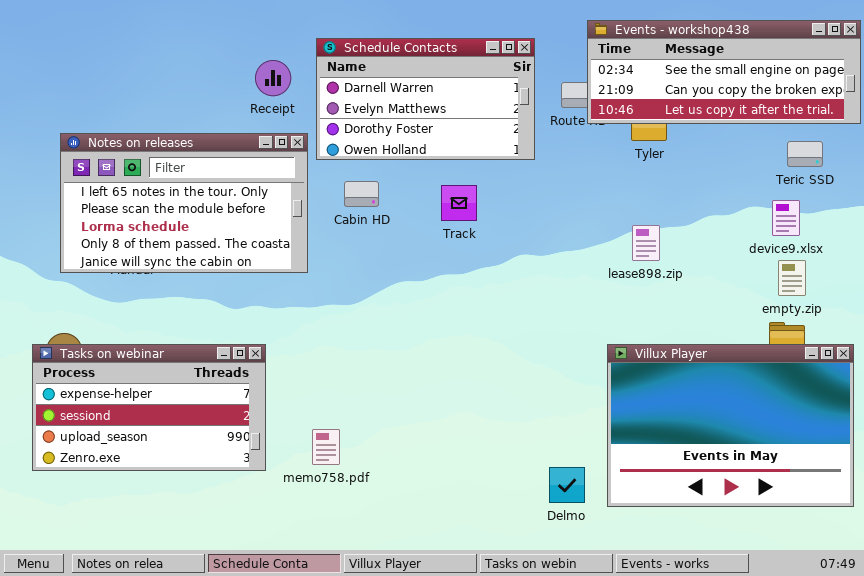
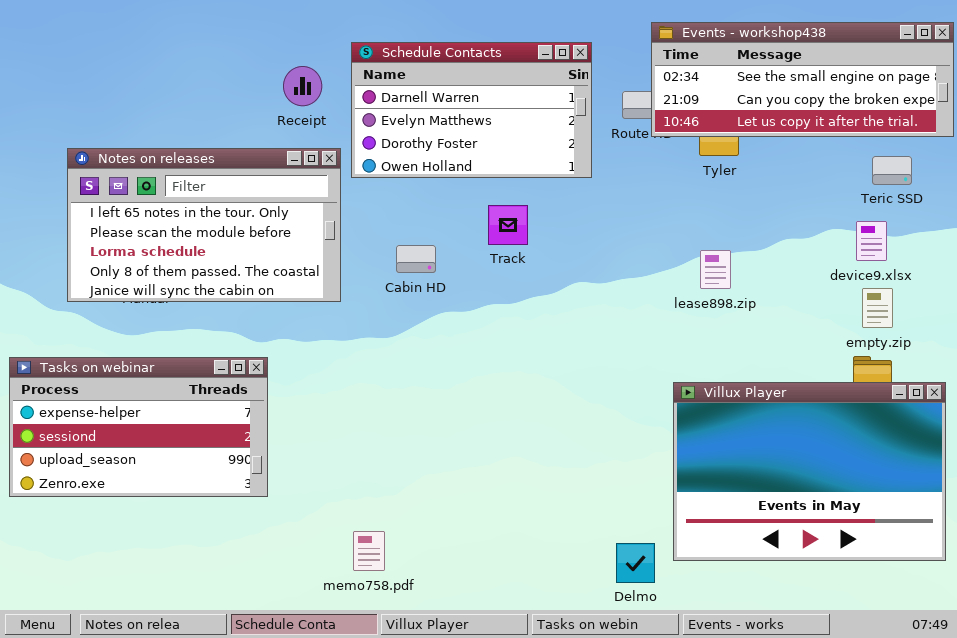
Cabin HD: [344,181,379,207] -> [396,245,436,273], moved
Tasks on webinar: [32,344,266,471] -> [9,357,268,497], moved
memo758.pdf: [312,429,340,465] -> [353,531,385,571], moved
Delmo: [549,467,585,503] -> [616,543,655,583], moved

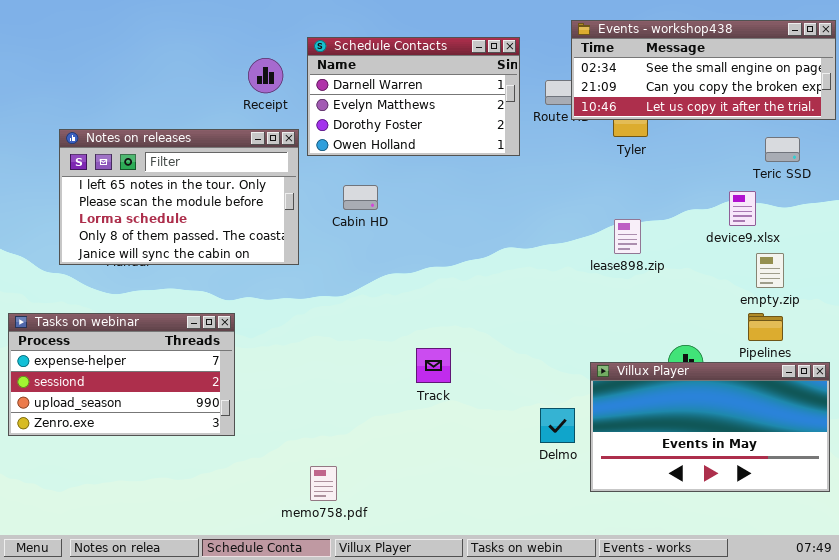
Track: [488,205,528,245] -> [416,348,451,383], moved
device9.xlsx: [856,221,887,261] -> [729,191,756,226], moved
Cabin HD: [396,245,436,273] -> [343,185,378,210], moved
Villux Player: [673,382,946,561] -> [590,362,830,492], resized
Delmo: [616,543,655,583] -> [540,408,575,443], moved

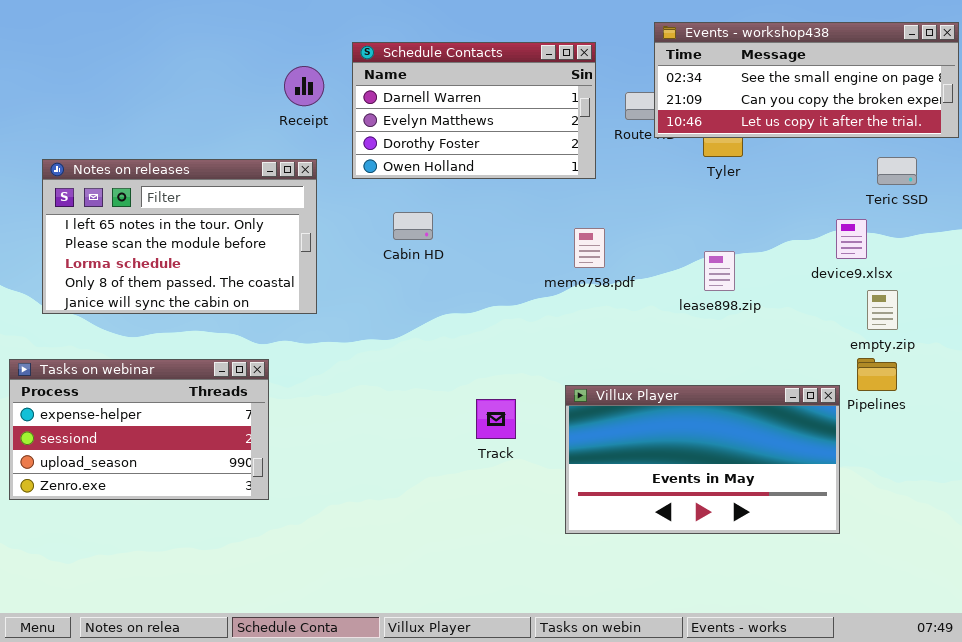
Notes on releases: [59,129,299,265] -> [42,159,317,314], moved
Villux Player: [590,362,830,492] -> [565,385,840,534], moved
memo758.pdf: [310,466,337,501] -> [574,228,605,268], moved

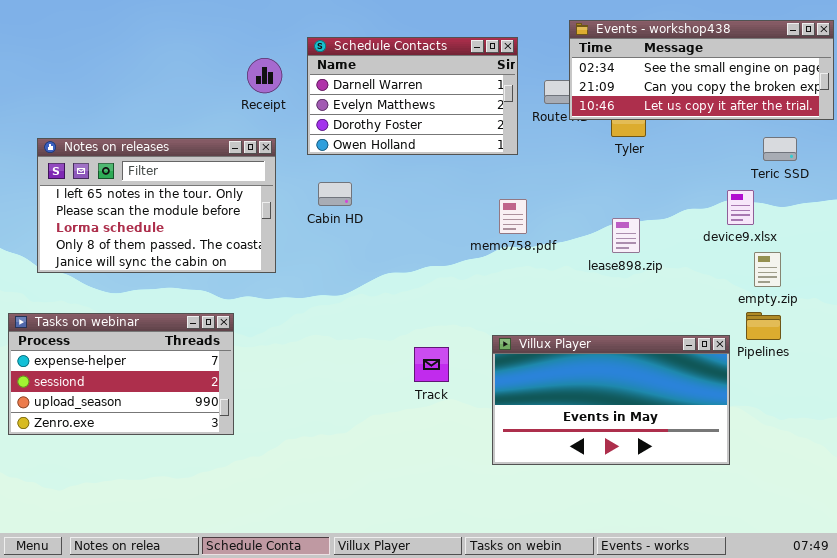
Cabin HD: [393,212,433,240] -> [318,182,352,206], moved

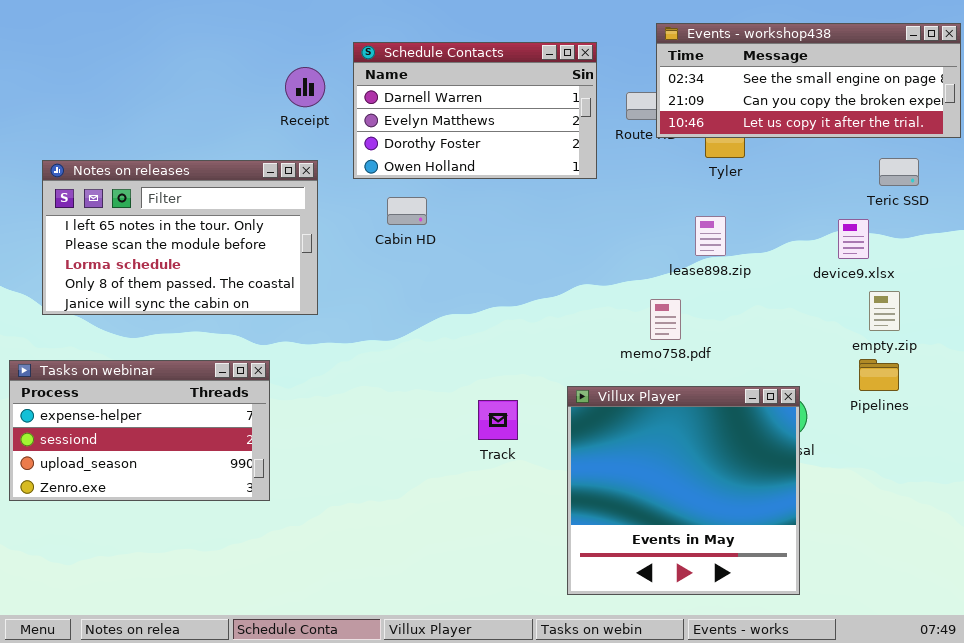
Cabin HD: [318,182,352,206] -> [387,197,427,225], moved
memo758.pdf: [499,199,527,234] -> [650,299,681,340], moved
lease898.zip: [612,218,640,253] -> [695,216,726,256], moved
Villux Player: [492,335,730,465] -> [567,386,800,595], resized

